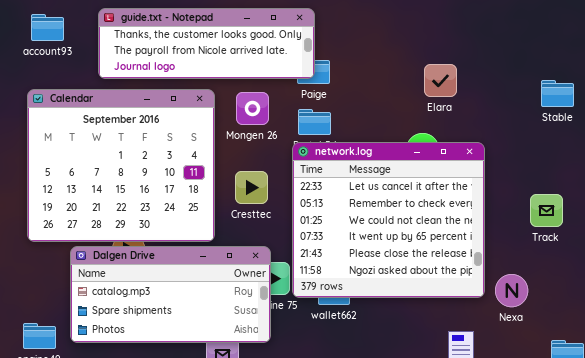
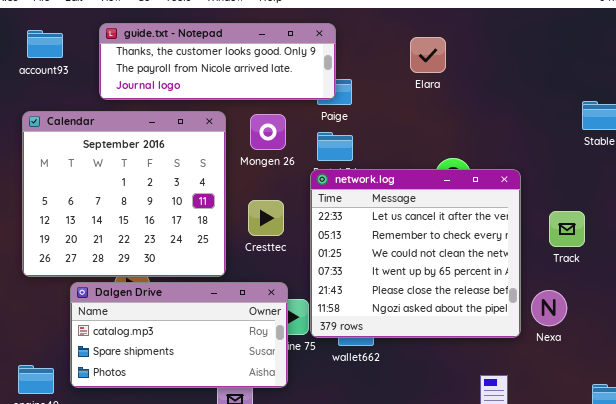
Elara: [424,64,457,97] -> [410,37,446,73], moved
Track: [530,194,563,227] -> [549,211,585,247], moved
Nexa: [495,274,528,307] -> [531,290,567,326], moved

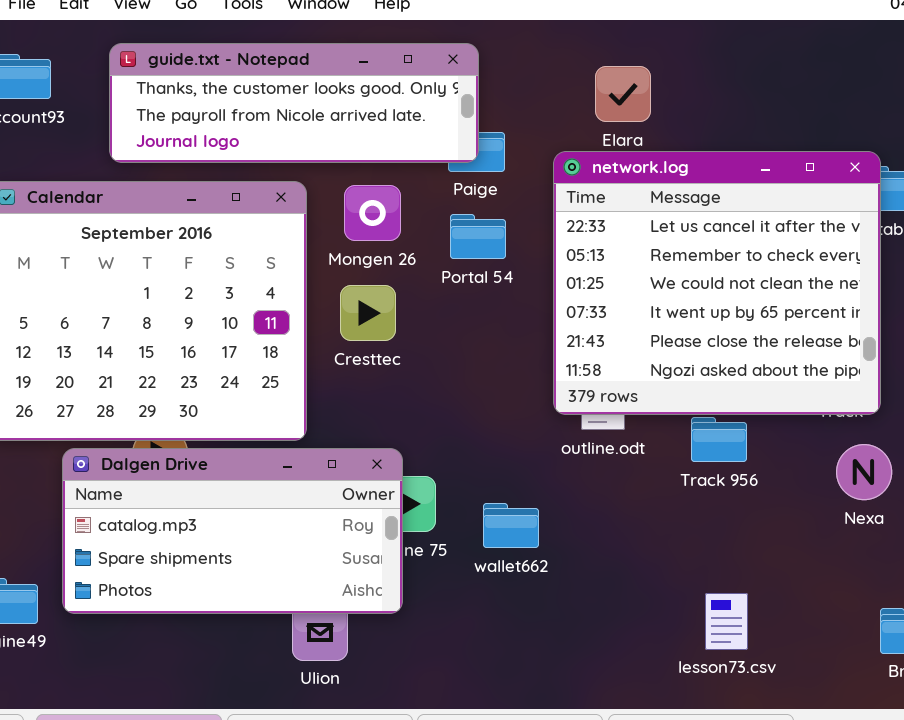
network.log: [310,169,521,338] -> [553,151,881,415], moved
Cresttec: [248,200,284,236] -> [340,285,396,341], moved
Nexa: [531,290,567,326] -> [836,444,892,500], moved

